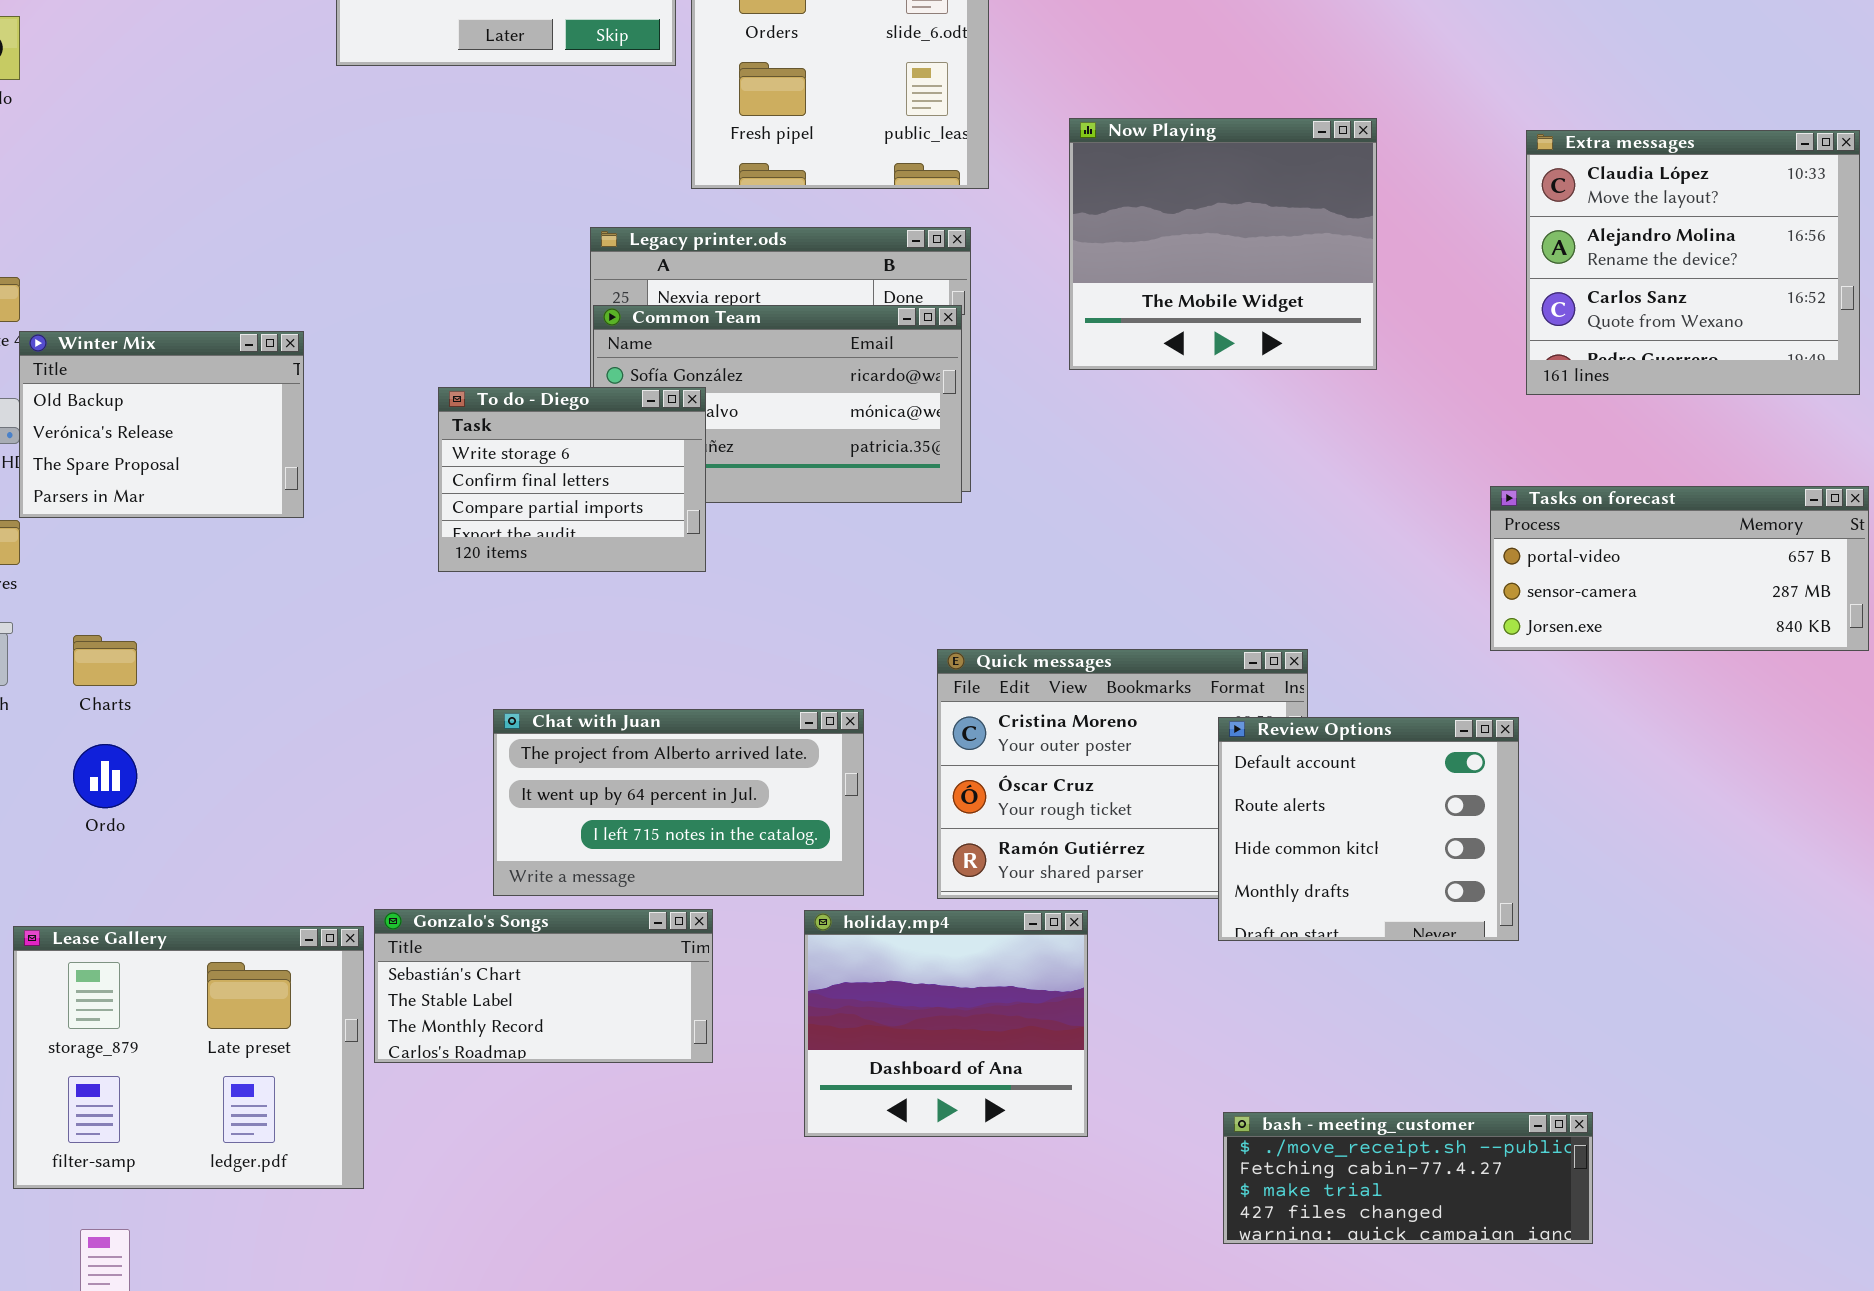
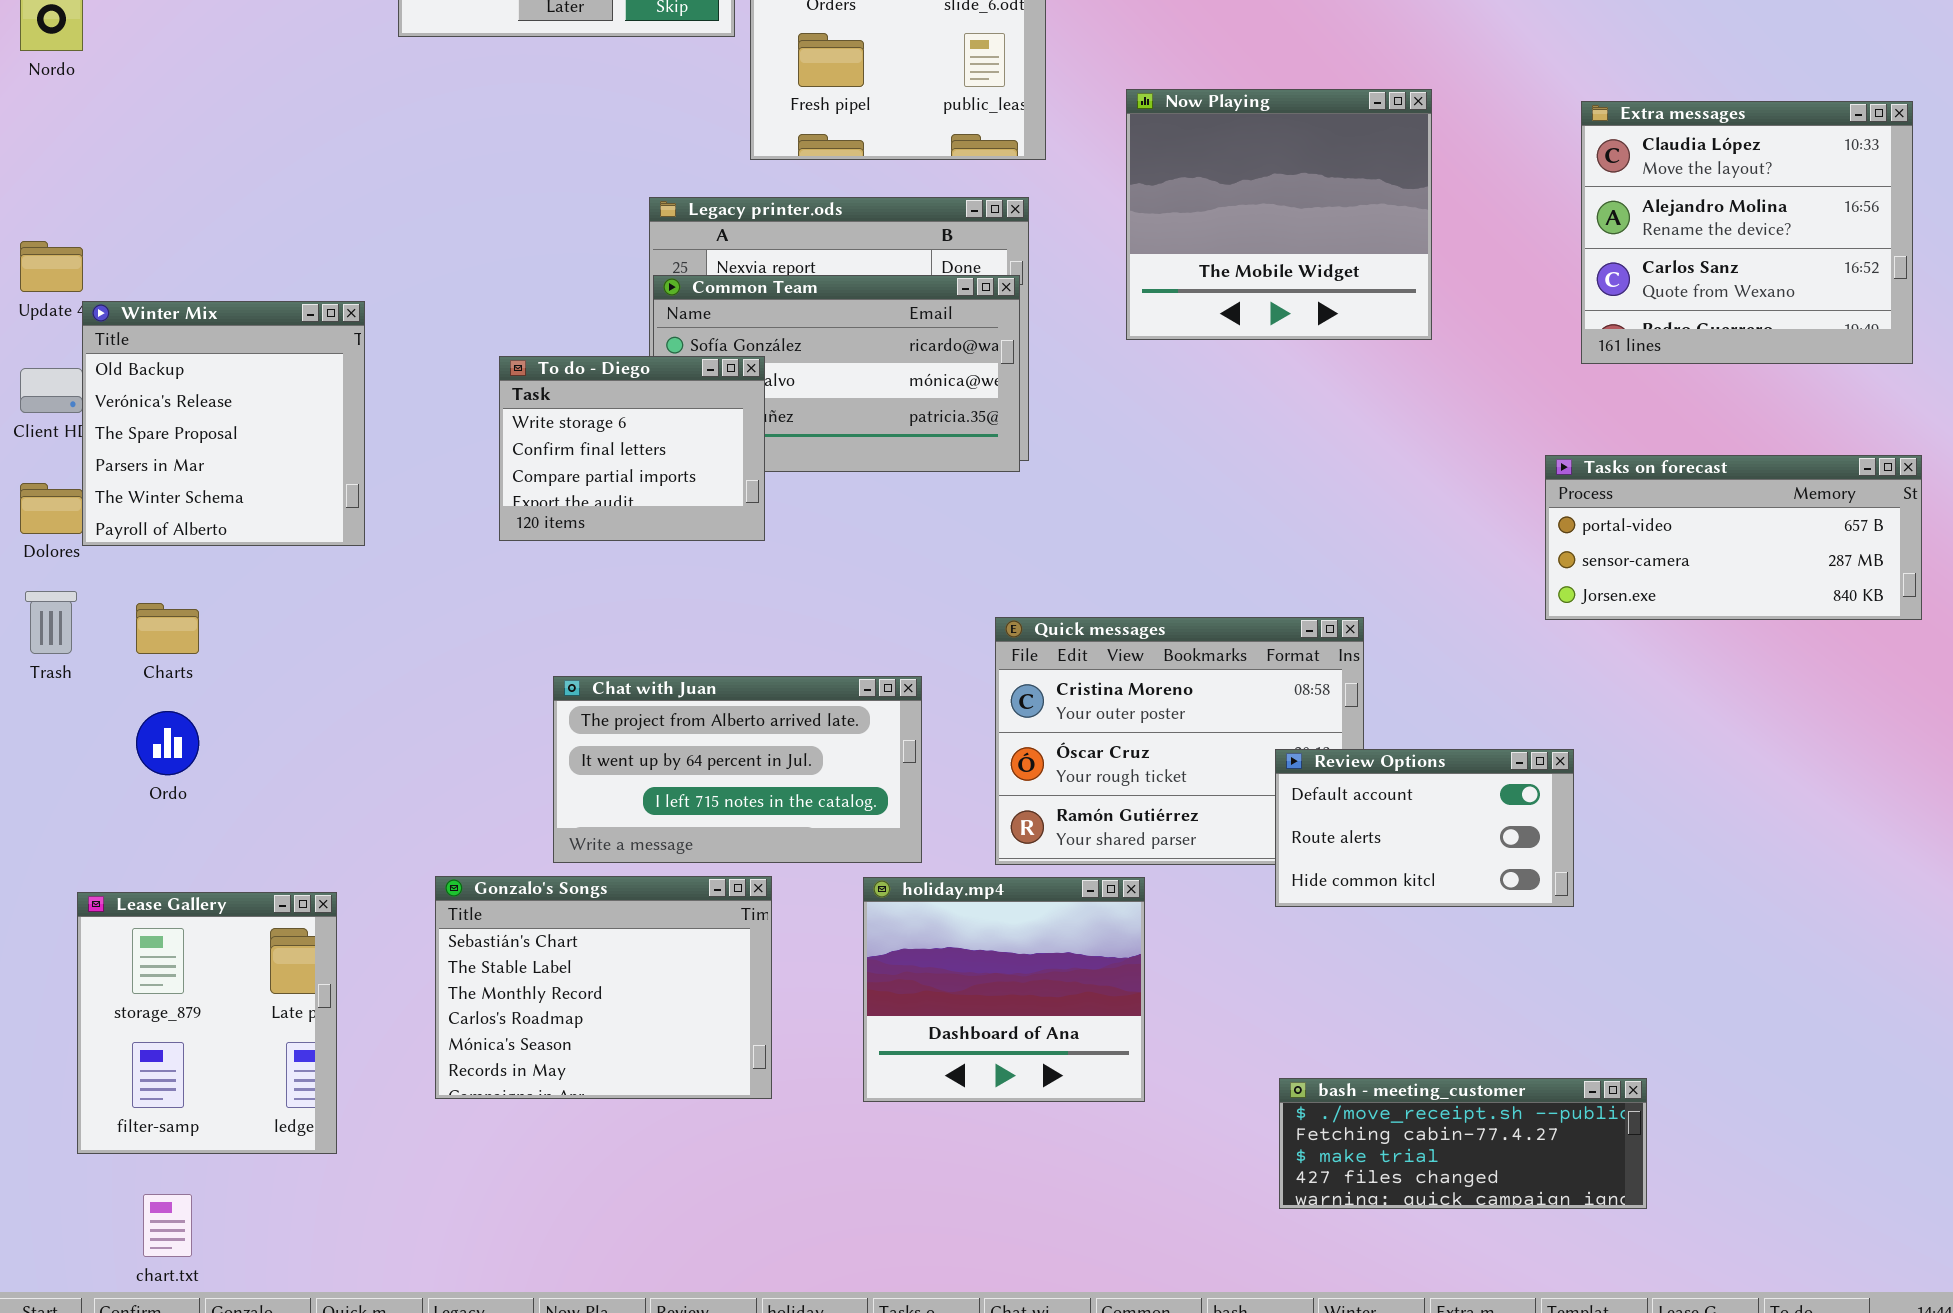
Winter Mix: [19,331,304,518] -> [82,301,365,546], resized
Review Options: [1218,717,1519,941] -> [1275,749,1574,907], resized
Gonzalo's Songs: [374,909,713,1063] -> [435,876,772,1099], resized
Lease Gallery: [13,926,364,1189] -> [77,892,337,1154], resized

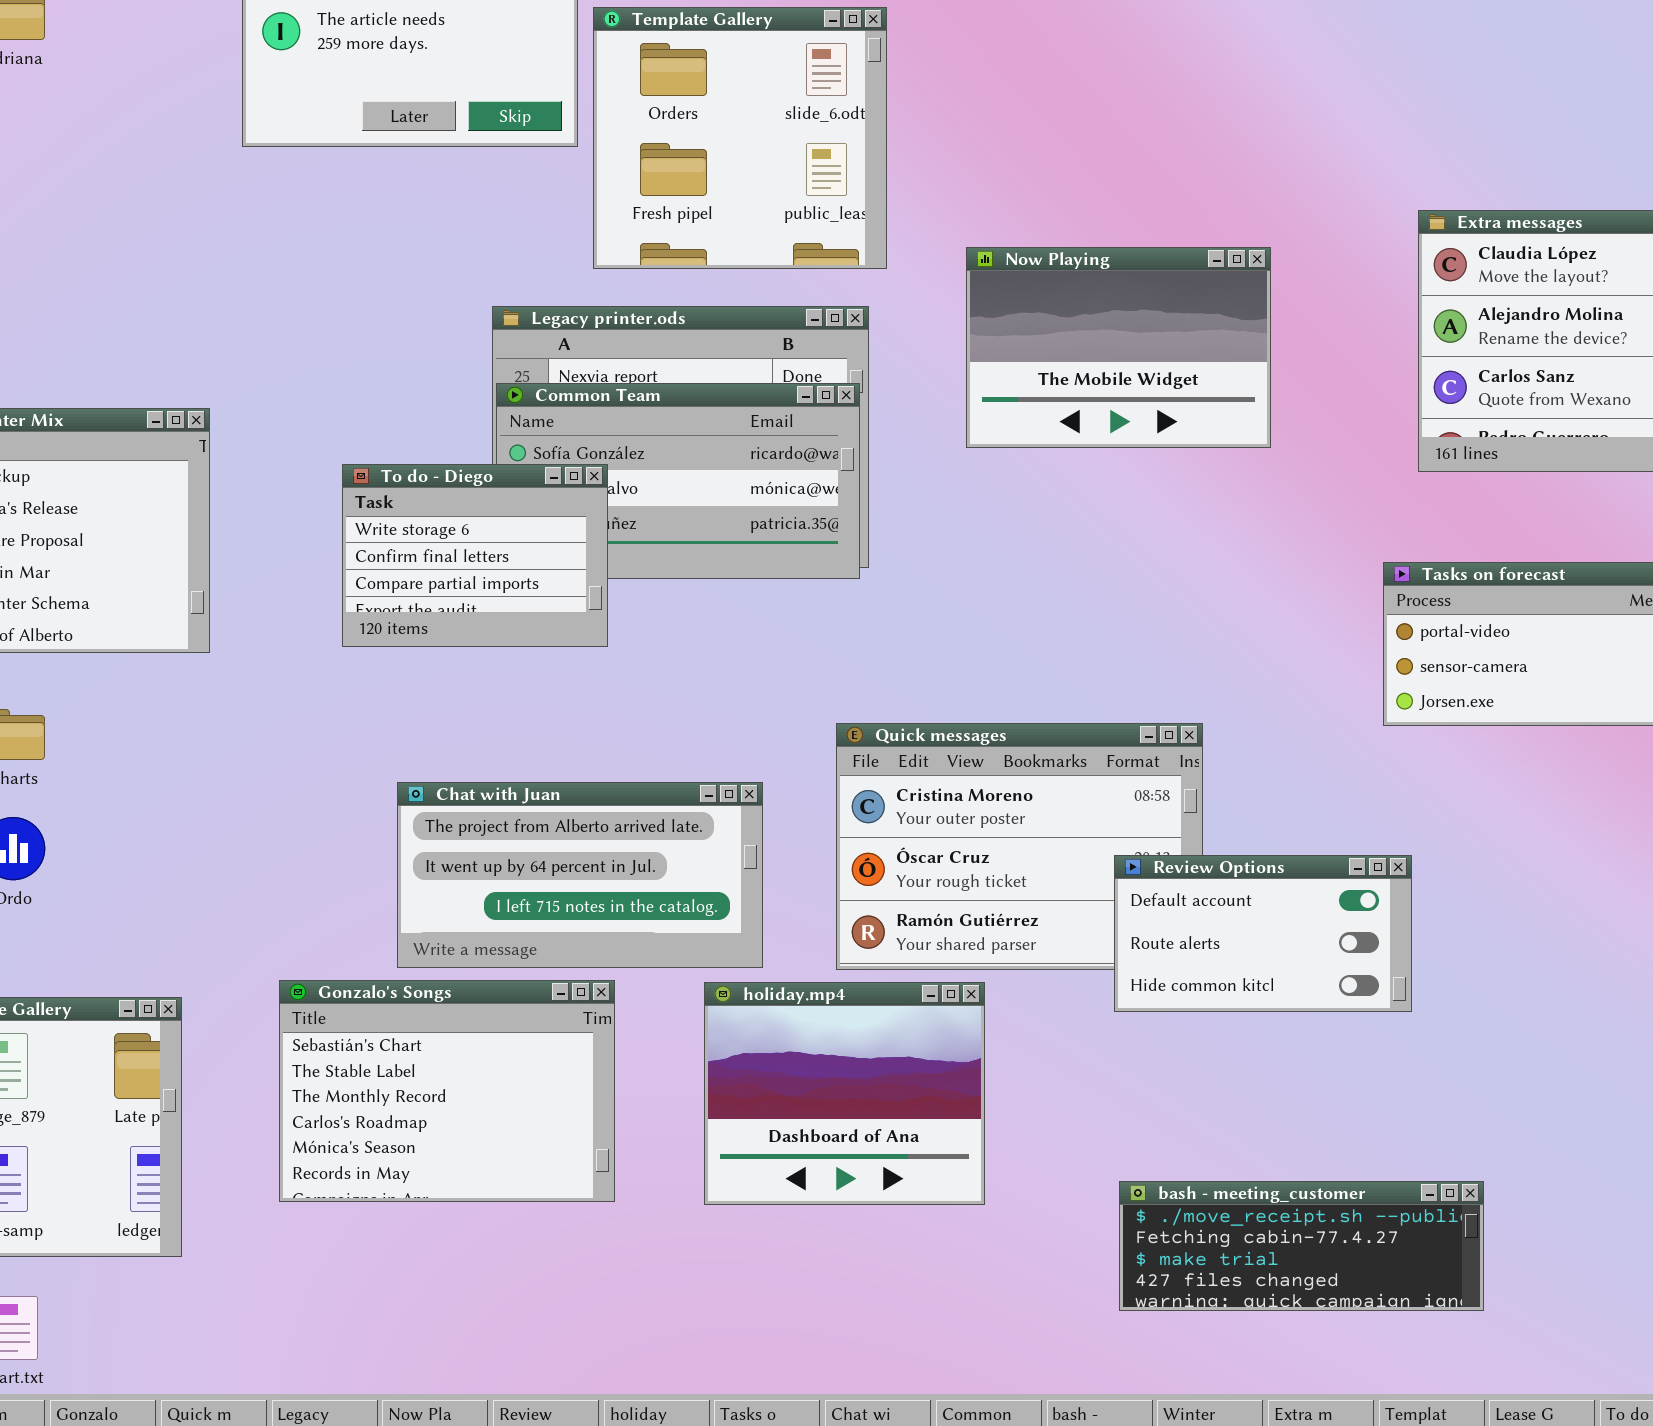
Now Playing: [1126,89,1432,340] -> [966,247,1271,448], resized

